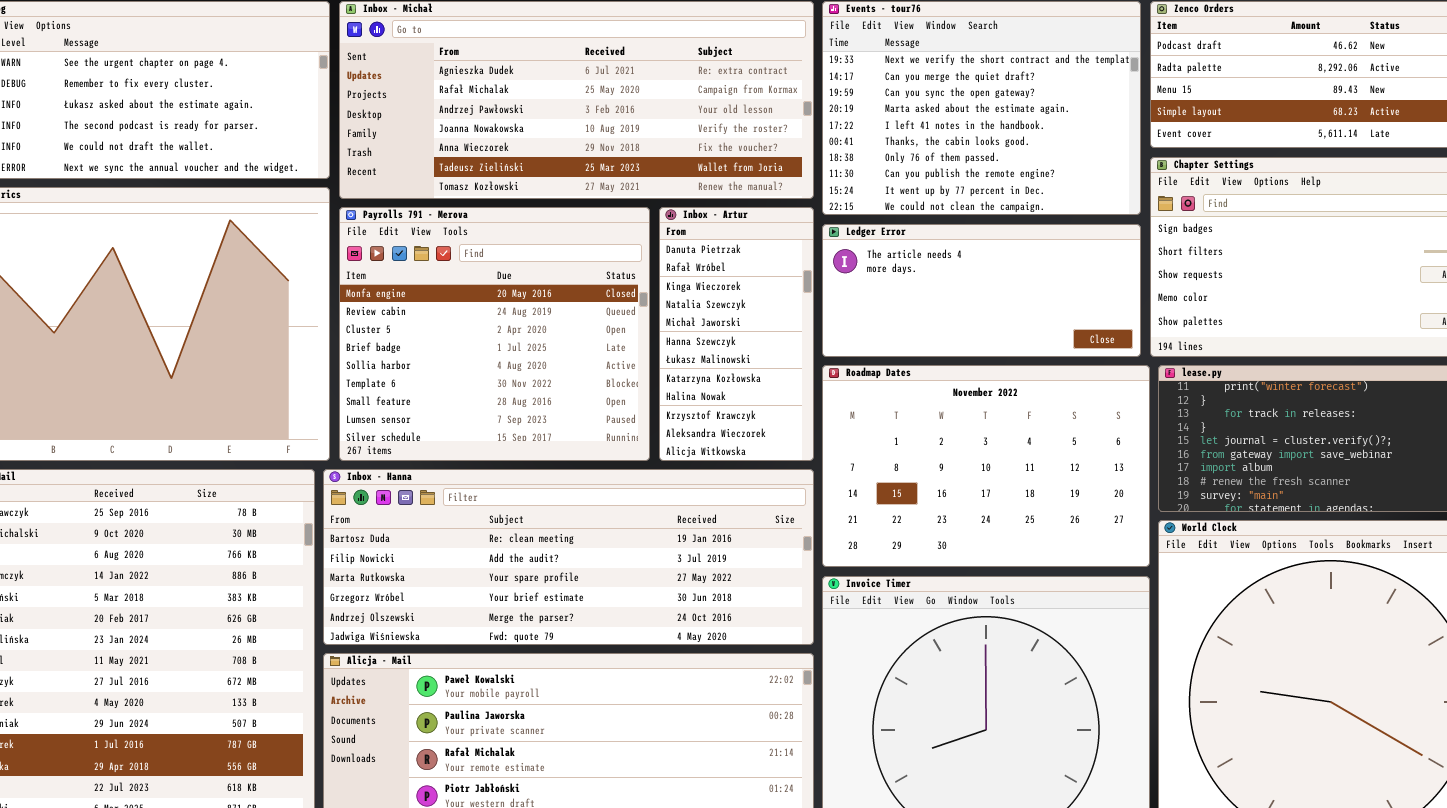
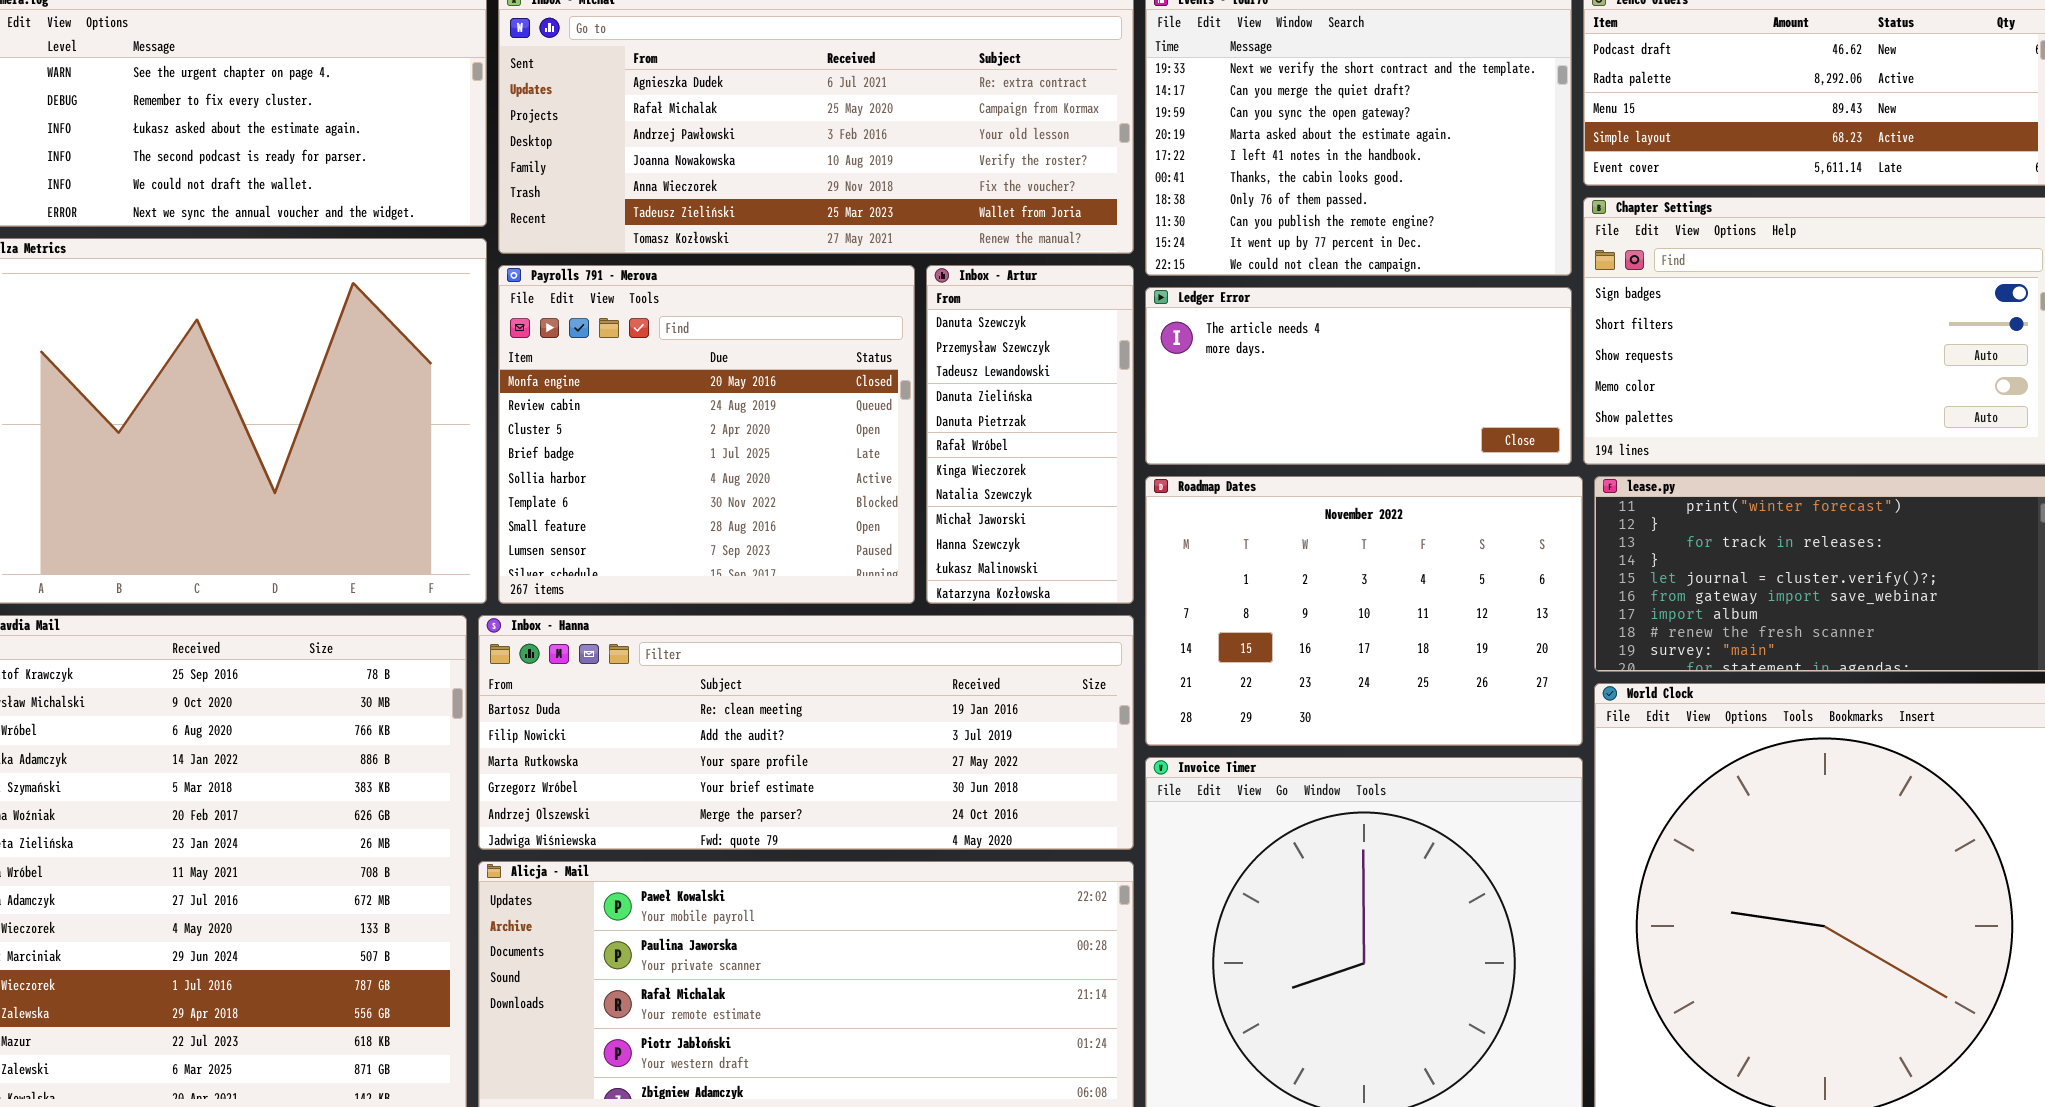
Inbox - Artur: [659,207,814,461] -> [926,265,1134,604], scrolled up 4 rows

